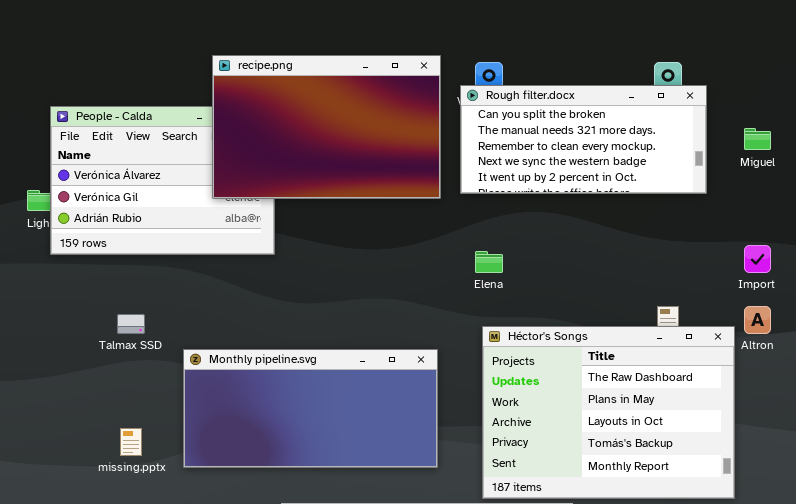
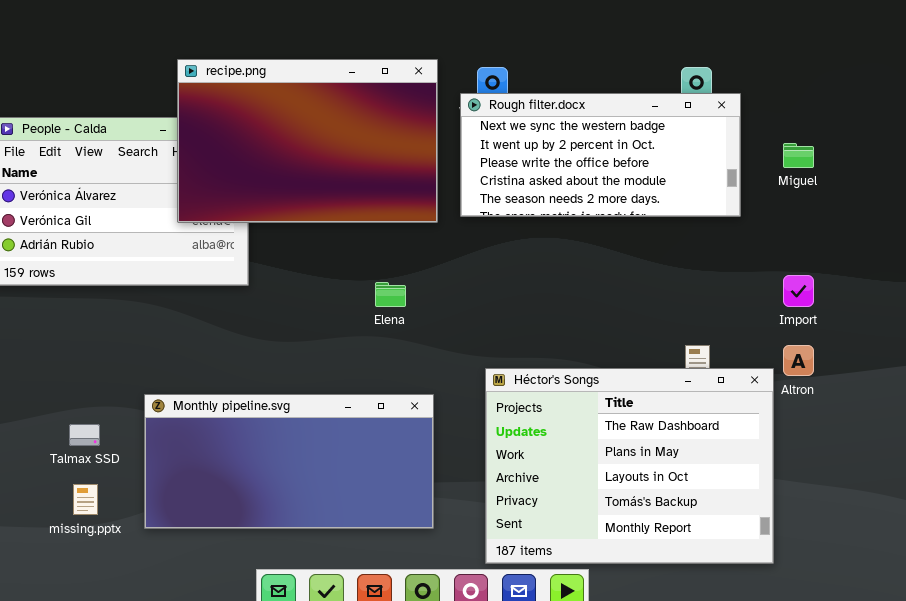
Rough filter.docx: [460,85,707,194] -> [460,93,741,217], scrolled down 3 rows
Elena: [475,251,503,273] -> [375,282,406,307], moved
Talmax SSD: [117,314,145,334] -> [69,424,100,446], moved

